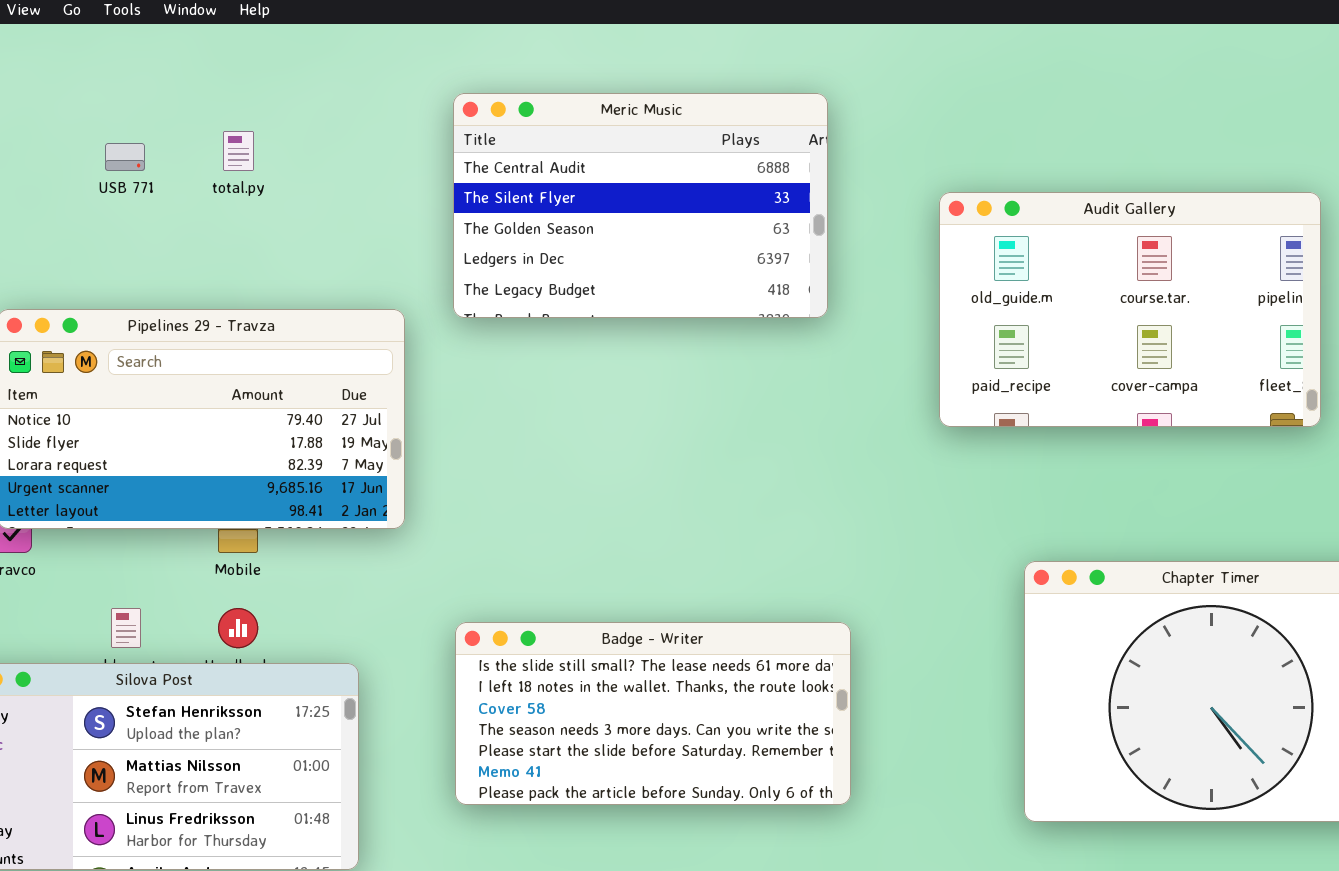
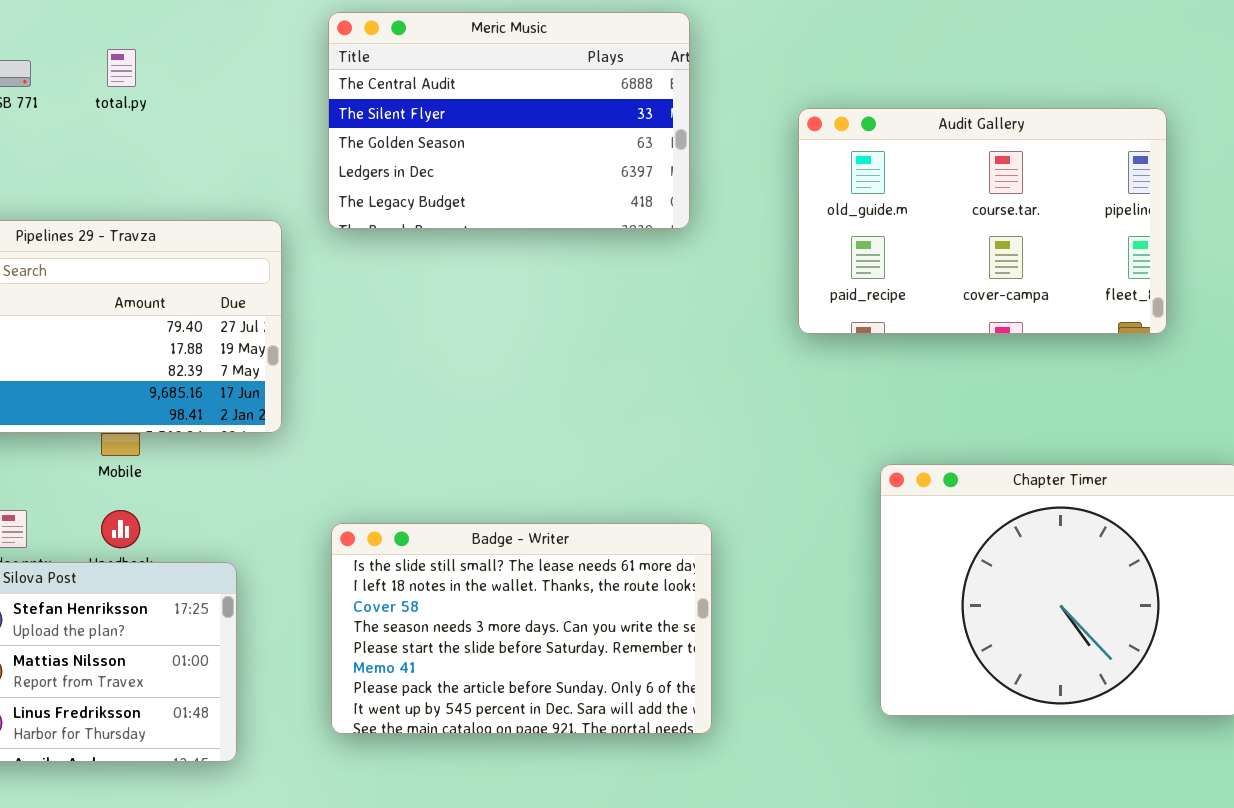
Badge - Writer: [455,622,851,805] -> [331,523,712,734], resized

